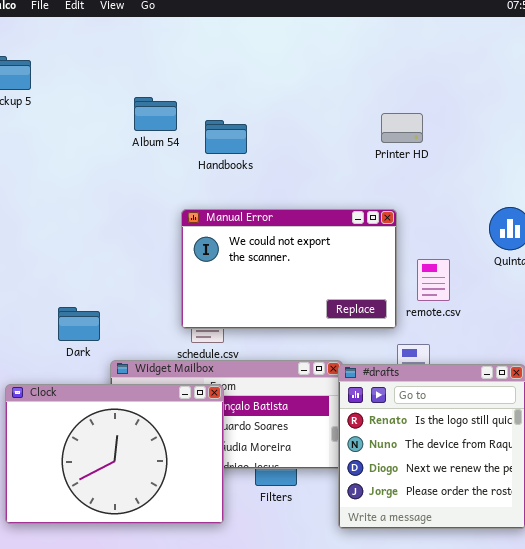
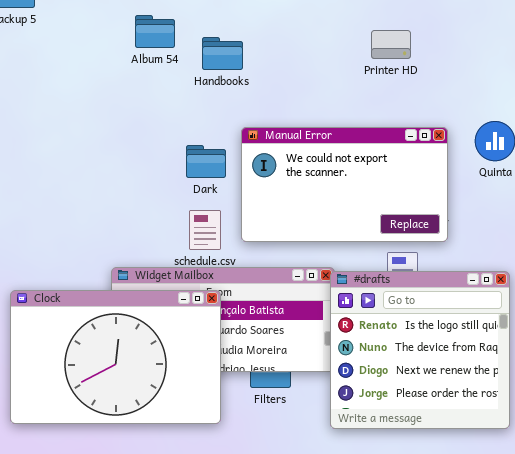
Manual Error: [181,209,397,329] -> [241,127,448,242], moved
Dark: [58,307,100,341] -> [186,145,226,178], moved

